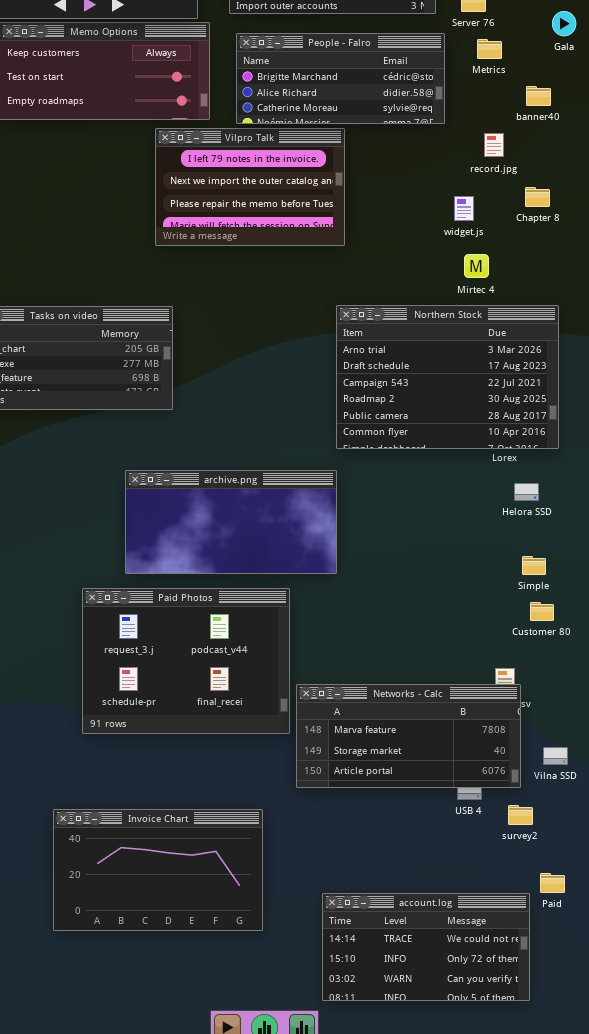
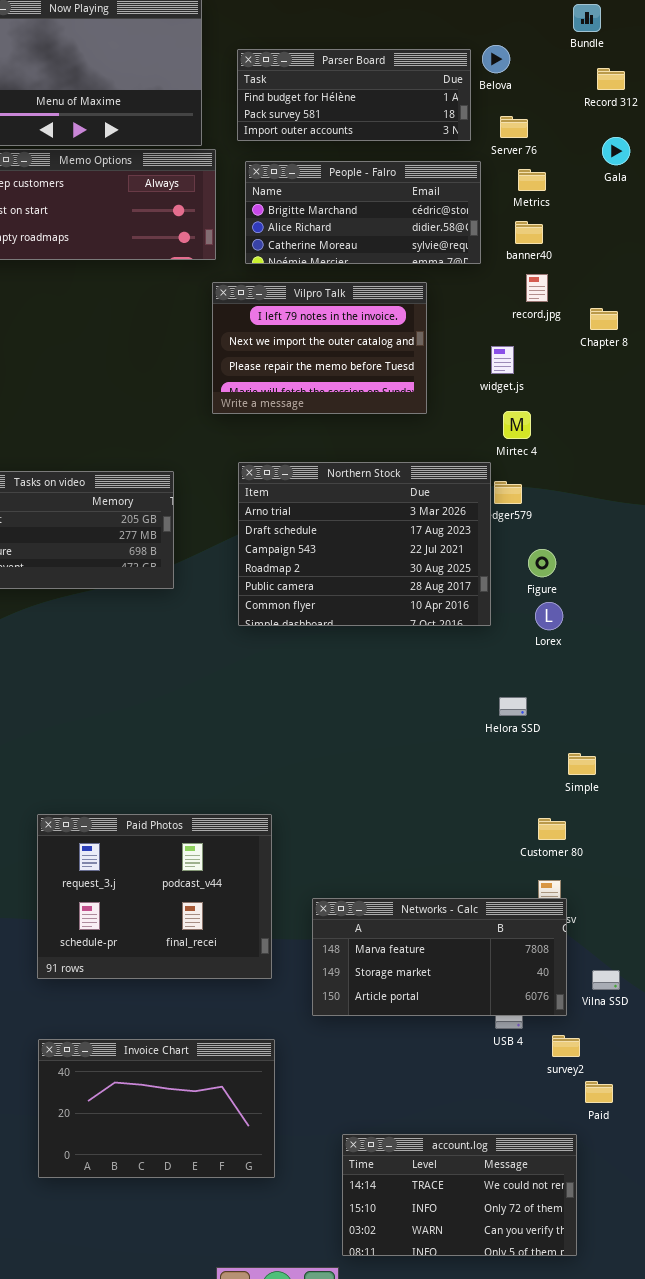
banner40: [526,86,551,106] -> [515,221,543,244], moved
Vilpro Talk: [155,128,345,246] -> [212,282,427,414], moved
Chapter 8: [525,187,550,207] -> [590,308,618,330], moved
Northern Stock: [336,305,559,449] -> [238,462,491,626], moved
archive.png: [125,470,337,574] -> none, closed
Helora SSD: [514,483,539,501] -> [499,697,527,716], moved
Paid Photos: [82,588,290,734] -> [37,814,272,979], moved
Customer 80: [530,602,554,621] -> [538,818,566,840], moved
Paid: [540,873,565,893] -> [585,1081,613,1103], moved

